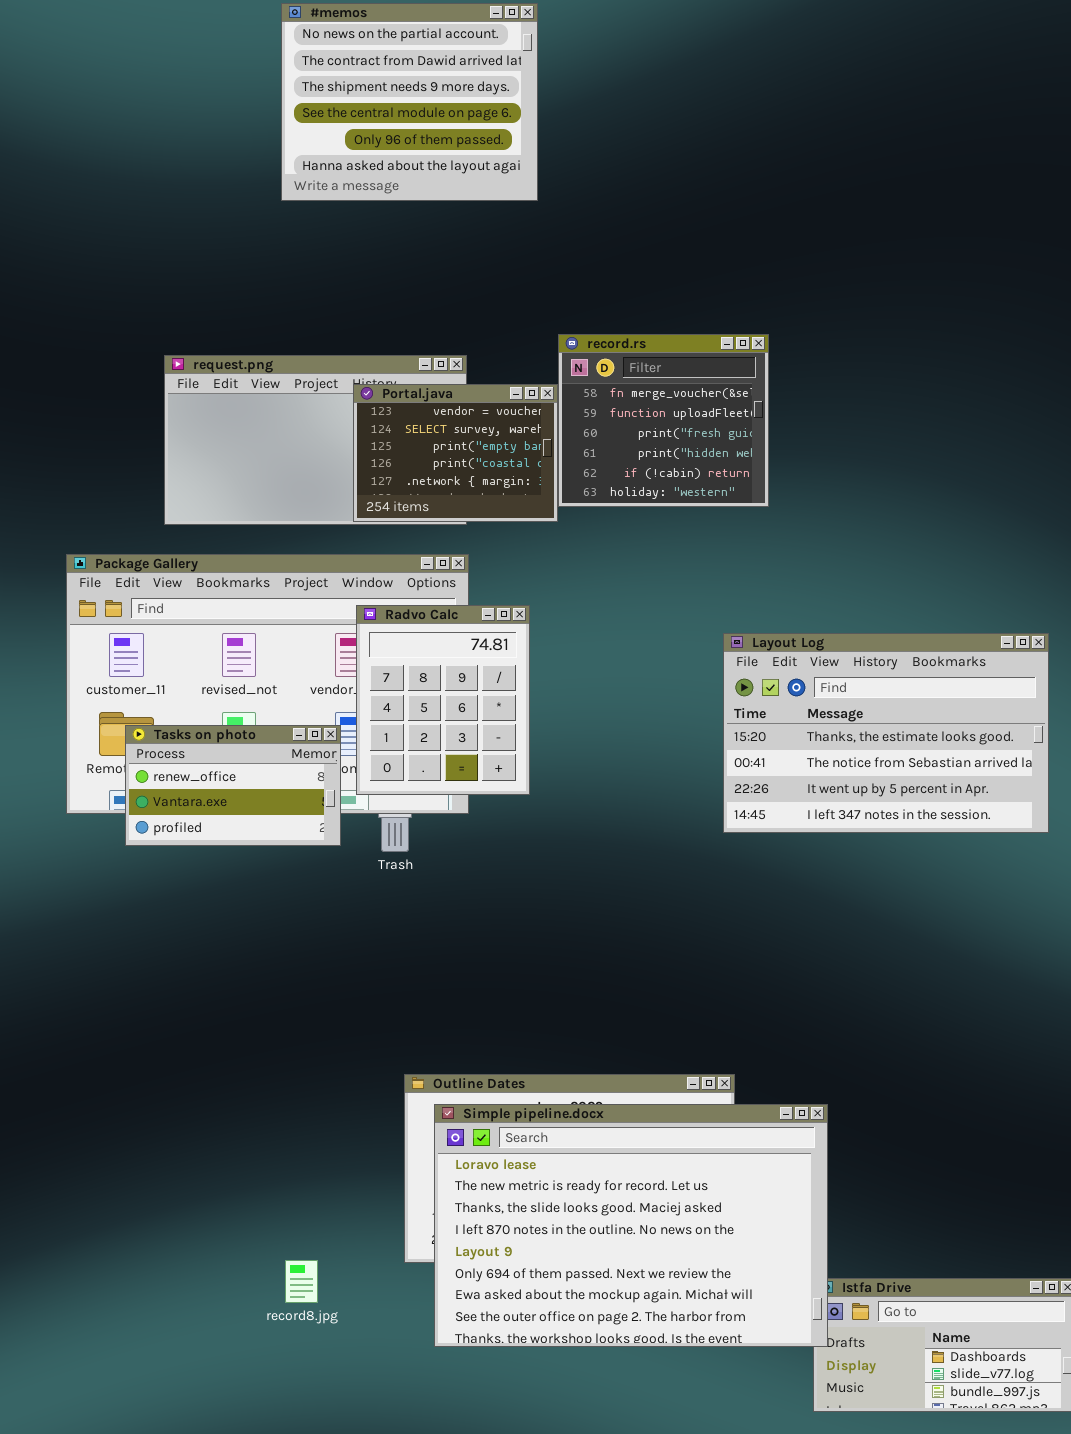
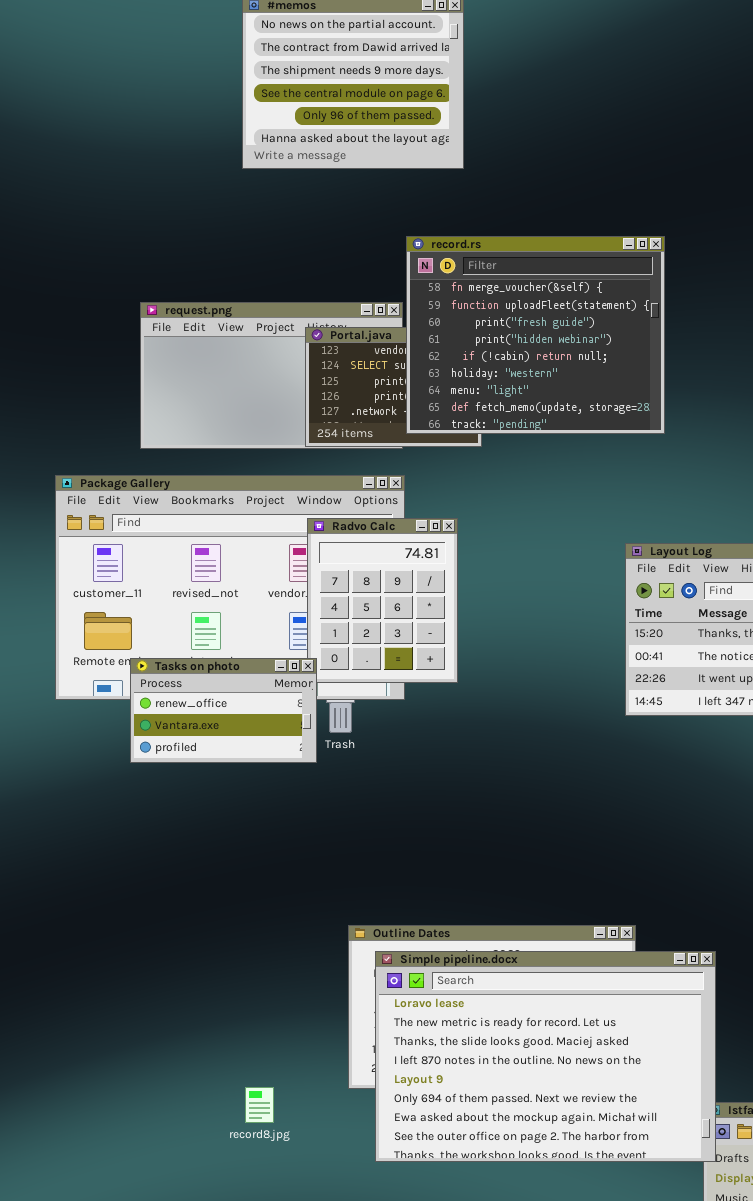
record.rs: [558,334,769,507] -> [406,236,665,434], resized
Tasks on photo: [125,725,341,846] -> [130,658,317,763], moved

